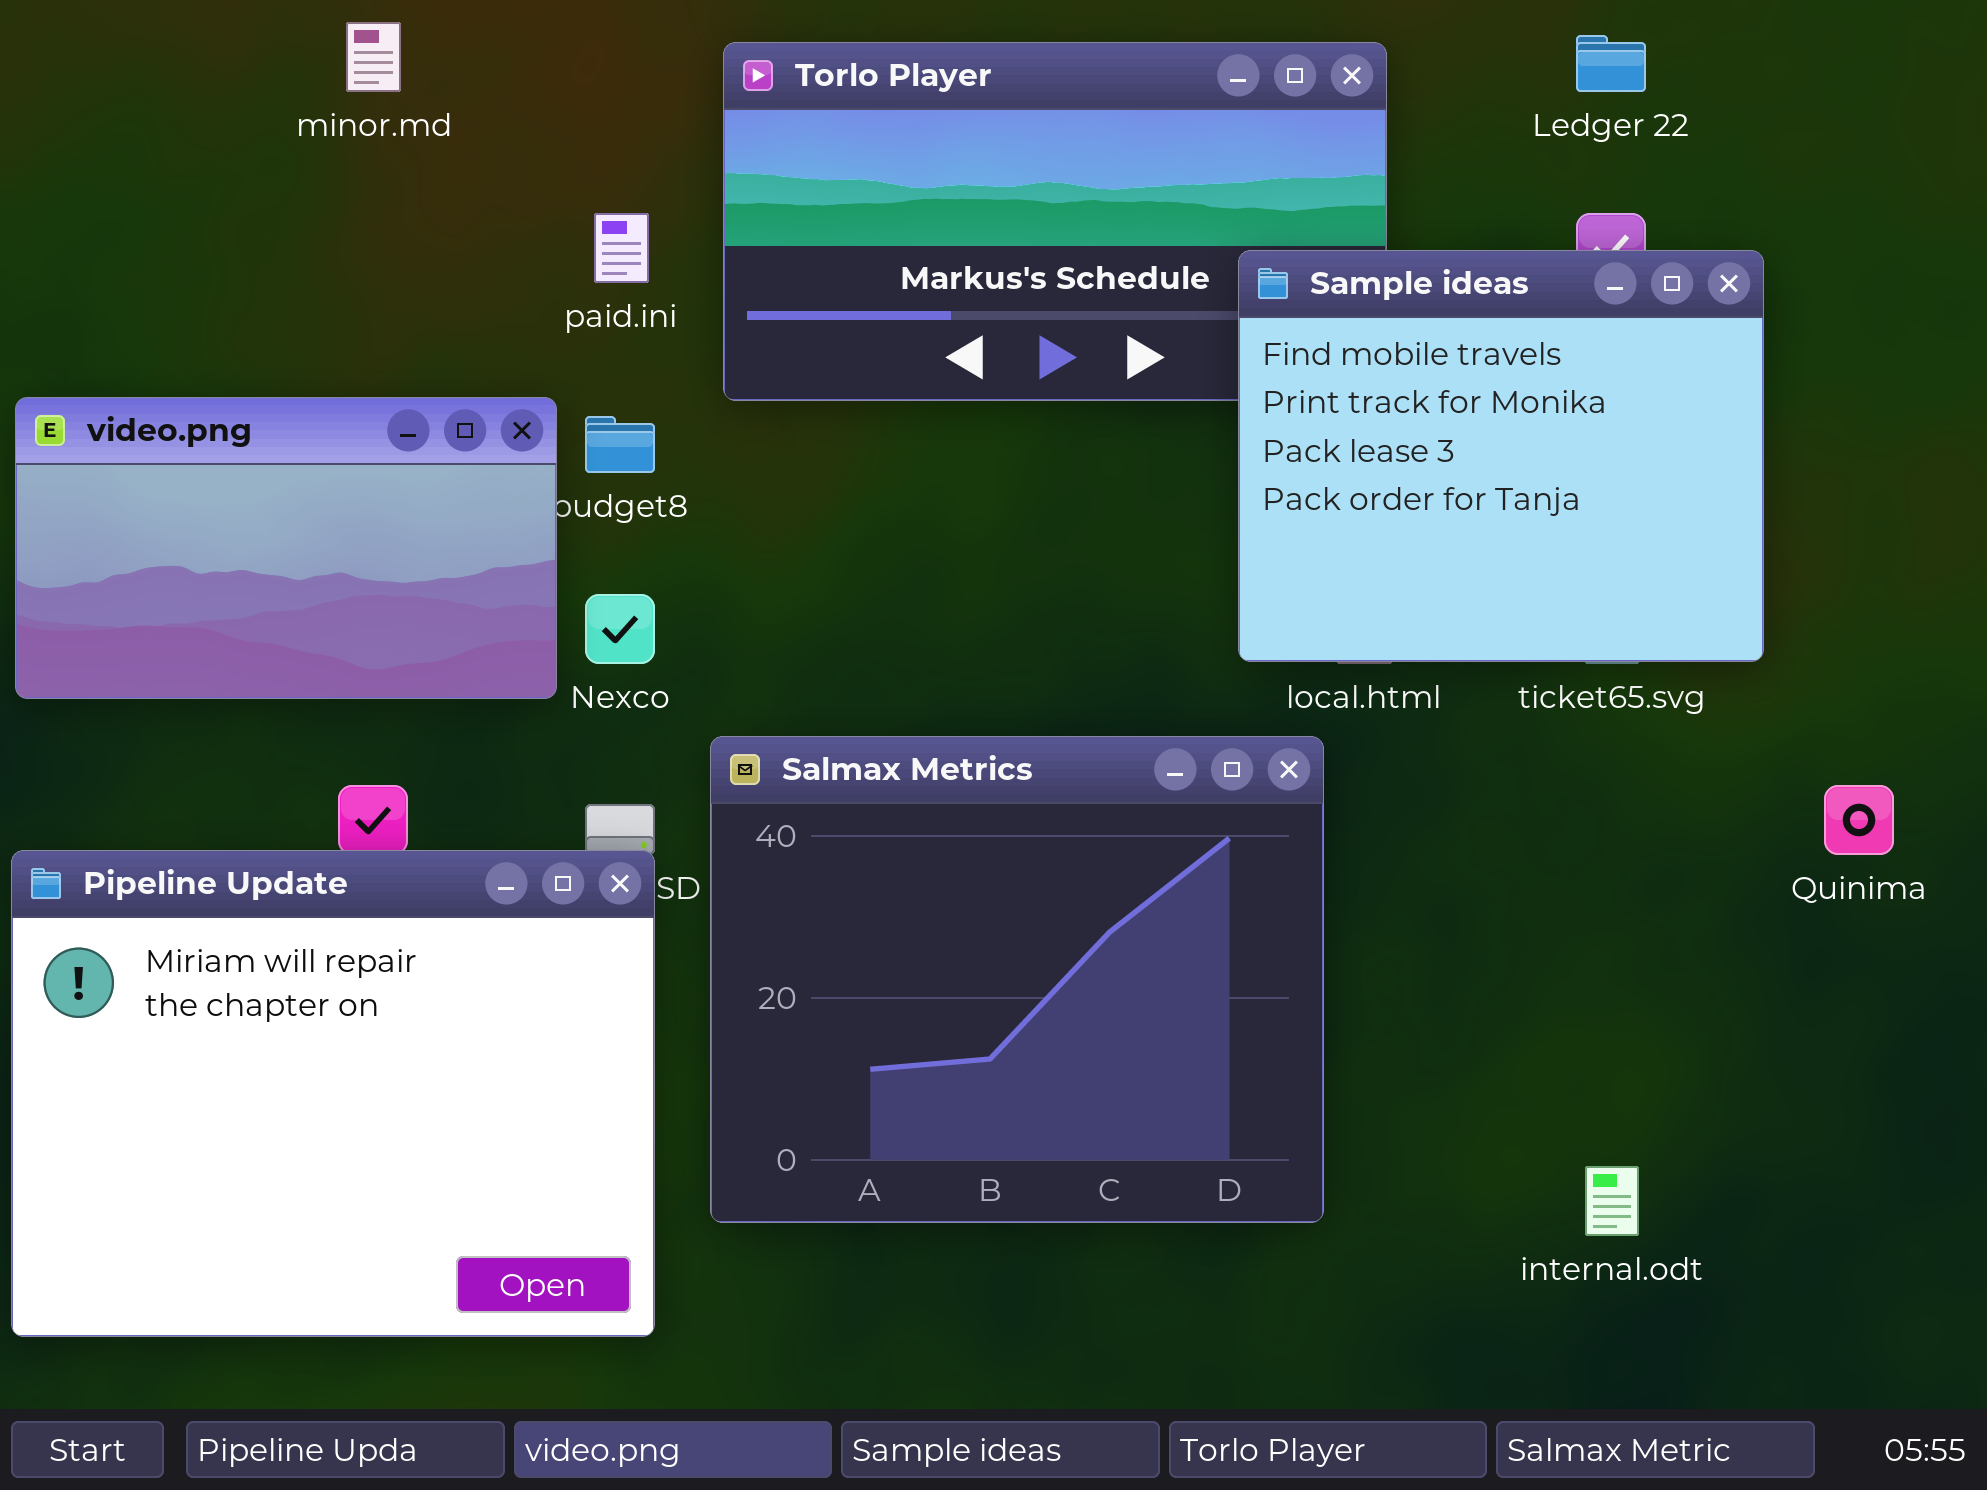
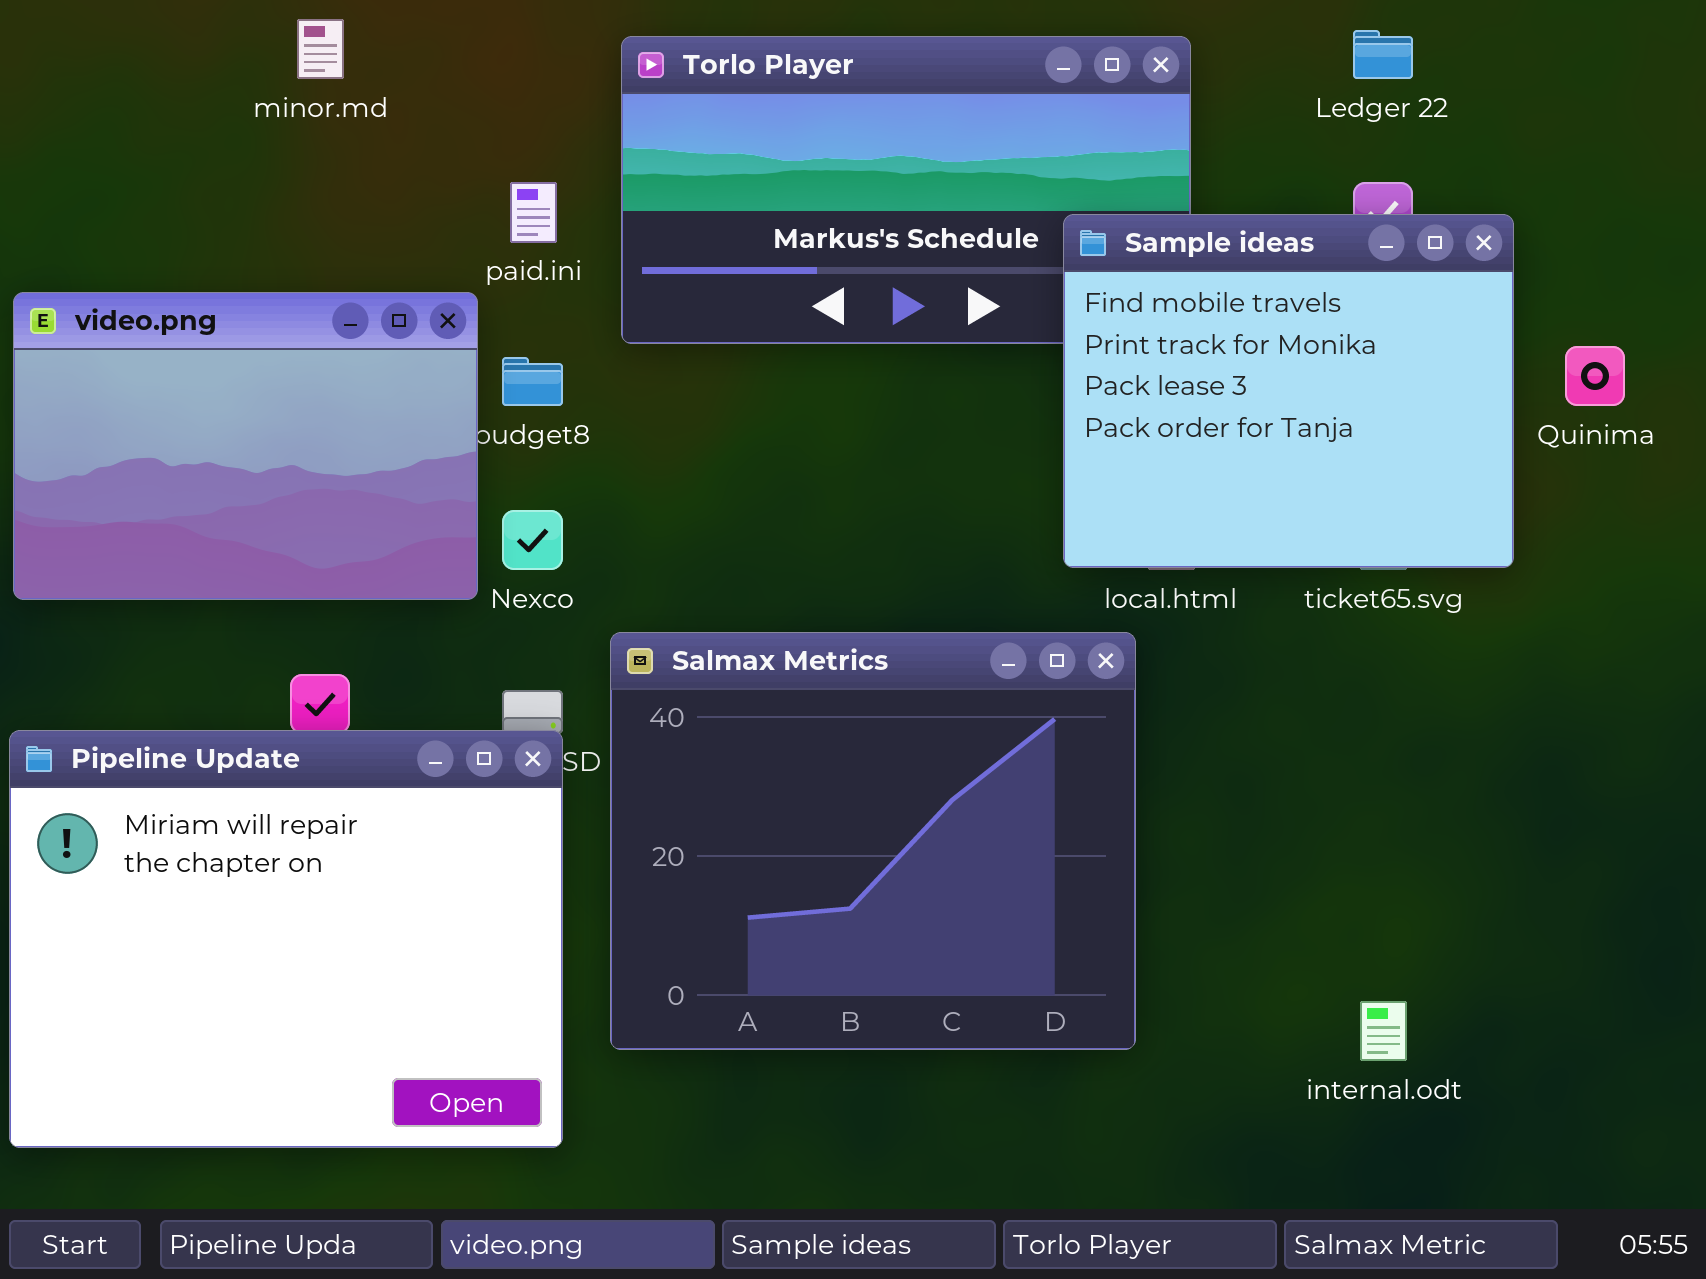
video.png: [15,397,557,699] -> [13,292,478,600], resized
Quinima: [1824,785,1894,855] -> [1565,346,1625,406], moved

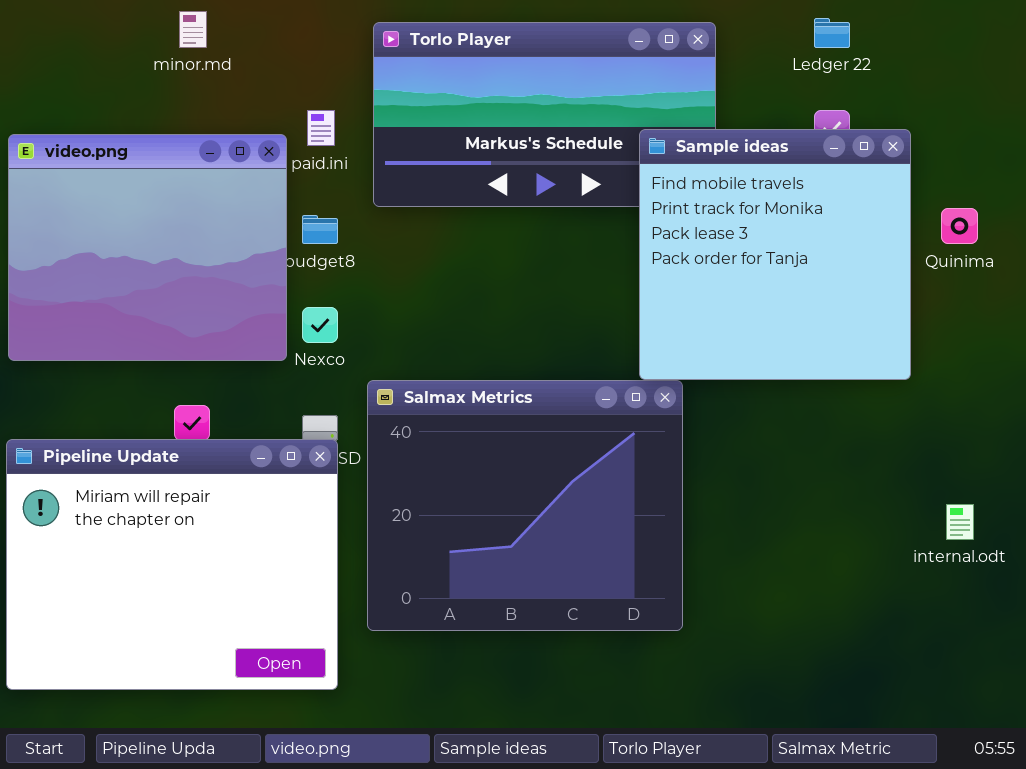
Sample ideas: [1063,214,1514,568] -> [639,129,911,380], resized
video.png: [13,292,478,600] -> [8,134,287,361], resized
internal.odt: [1360,1001,1407,1061] -> [946,504,974,540], moved

